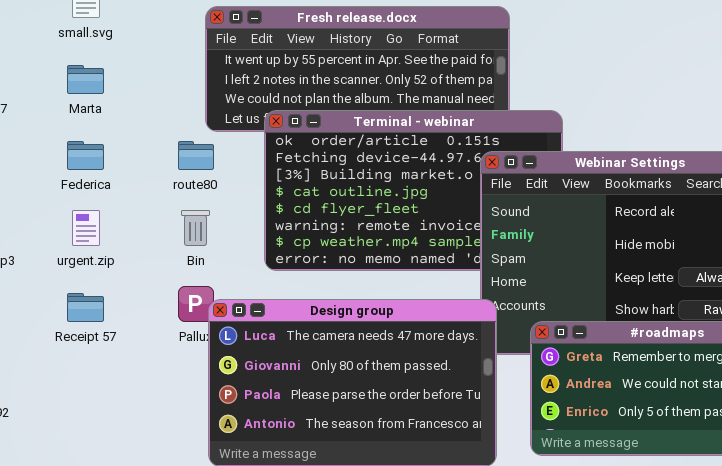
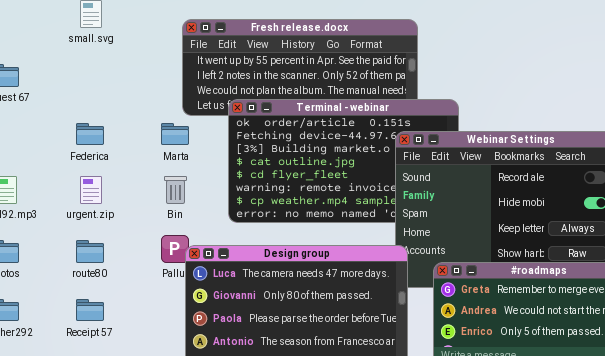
Marta: [67,65,104,94] -> [161,123,189,145], moved
route80: [178,141,214,170] -> [76,240,104,263], moved
Receipt 57: [67,293,104,322] -> [76,299,104,321], moved

